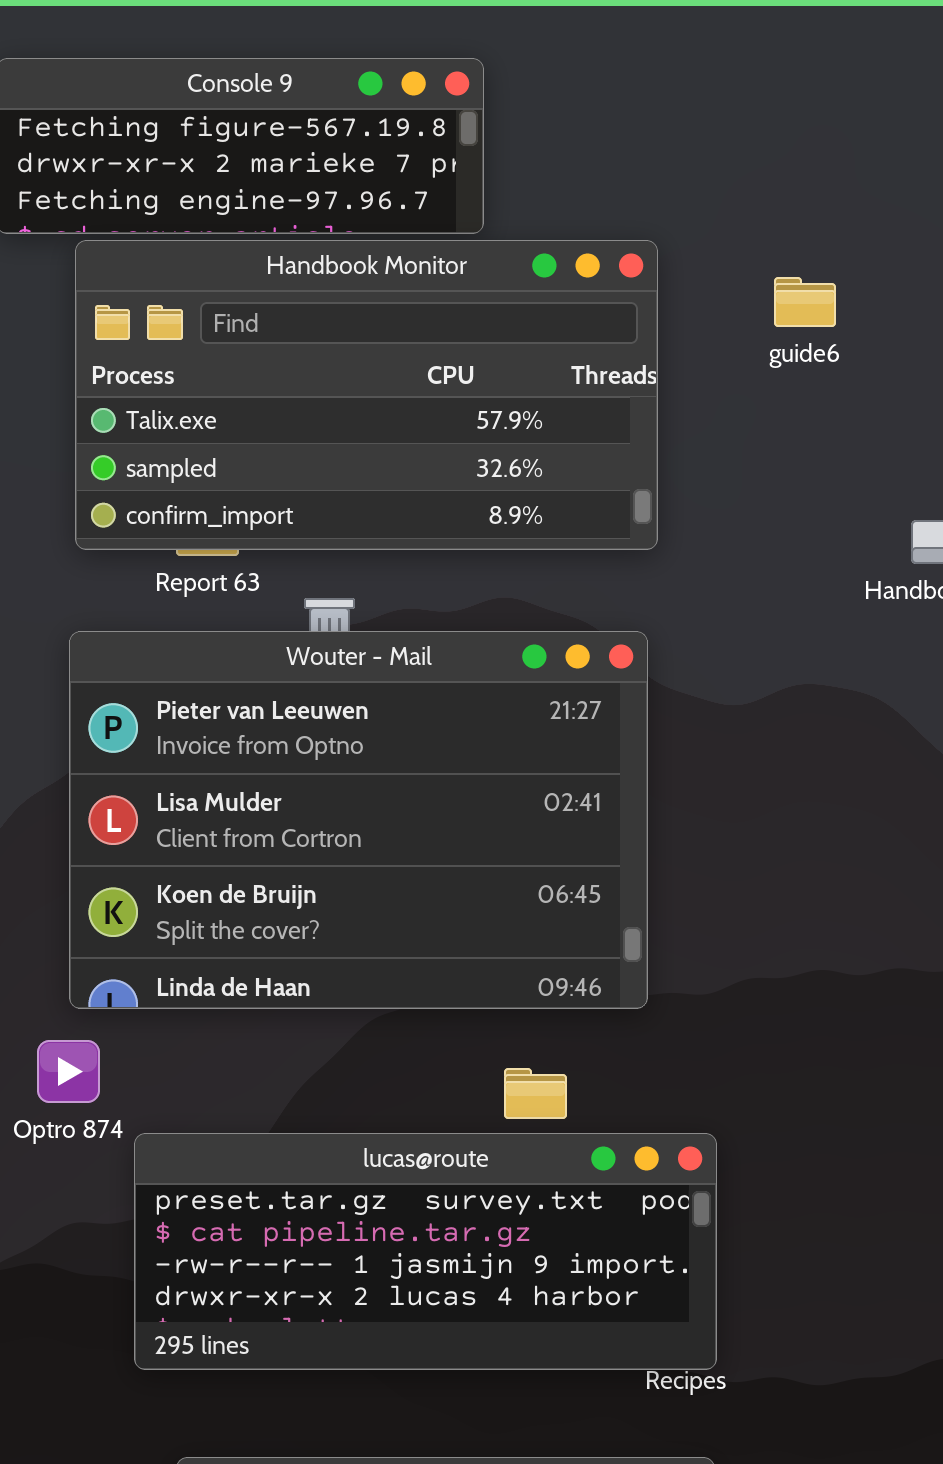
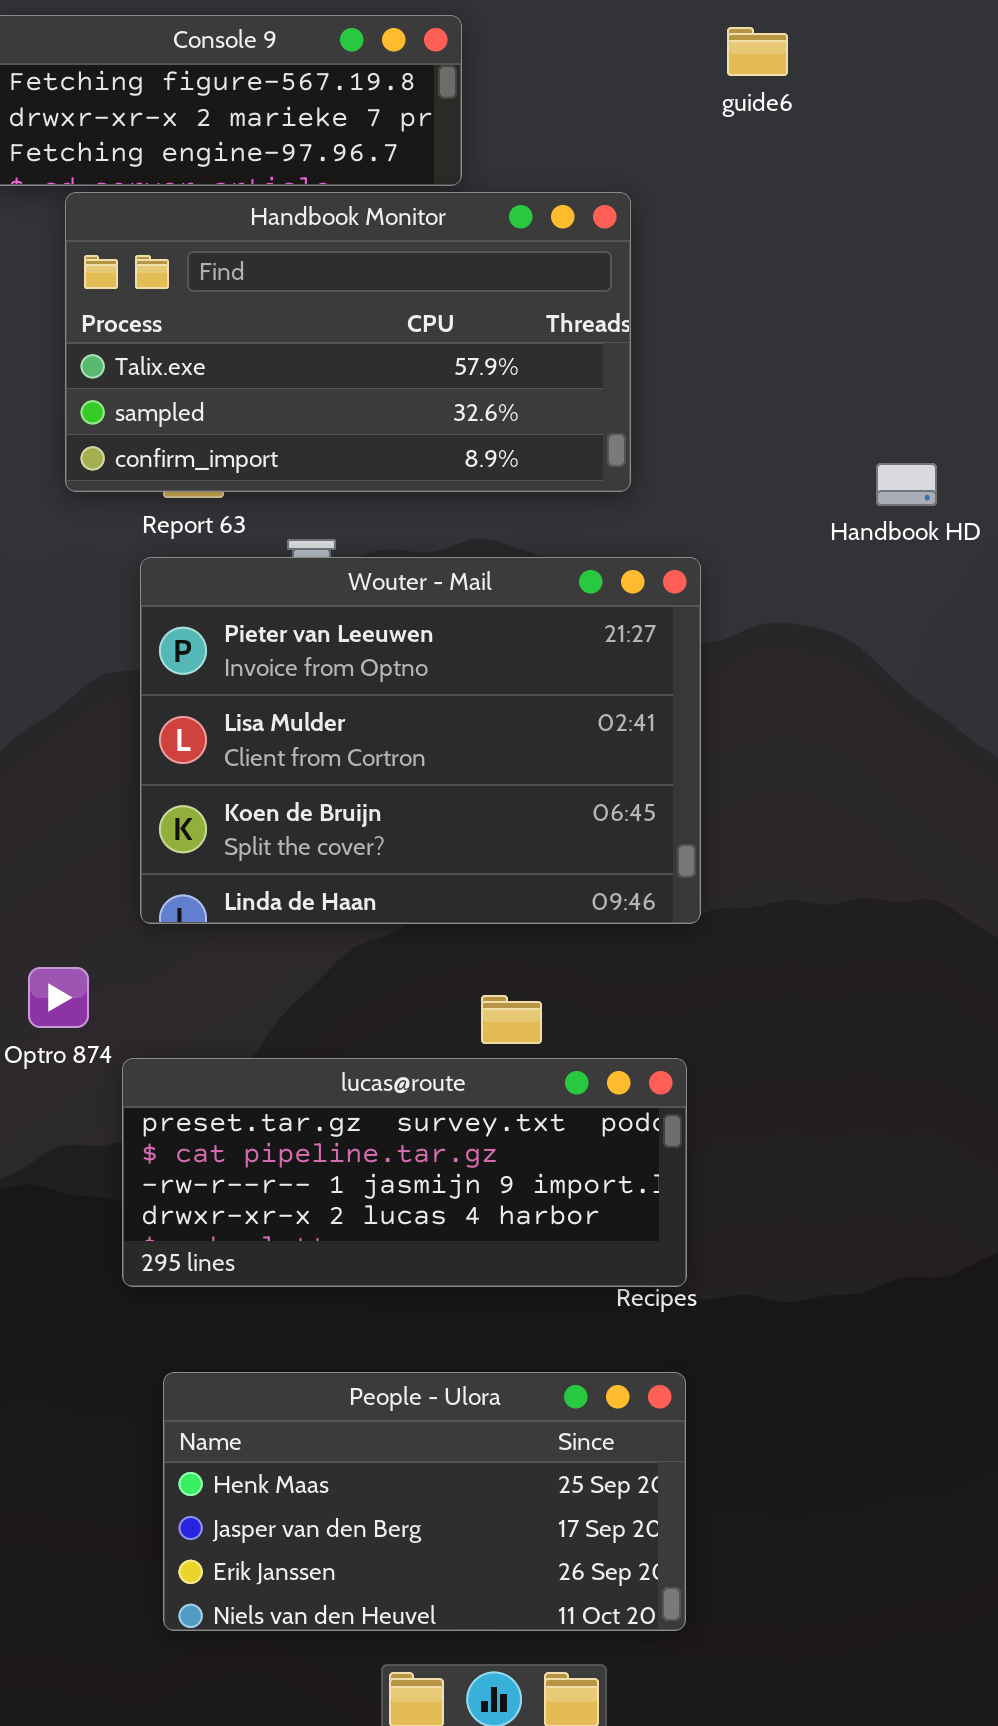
guide6: [774,277,836,327] -> [727,27,788,76], moved
Wouter - Mail: [69,631,648,1009] -> [140,557,701,924], moved

